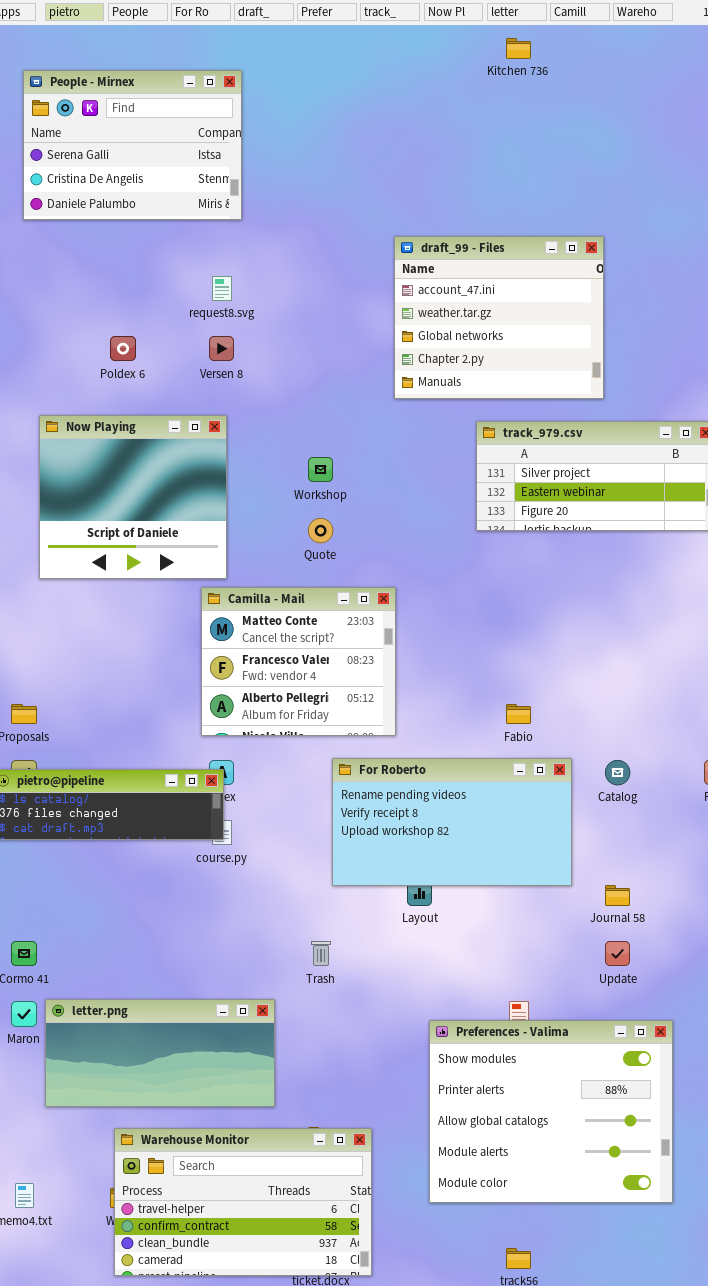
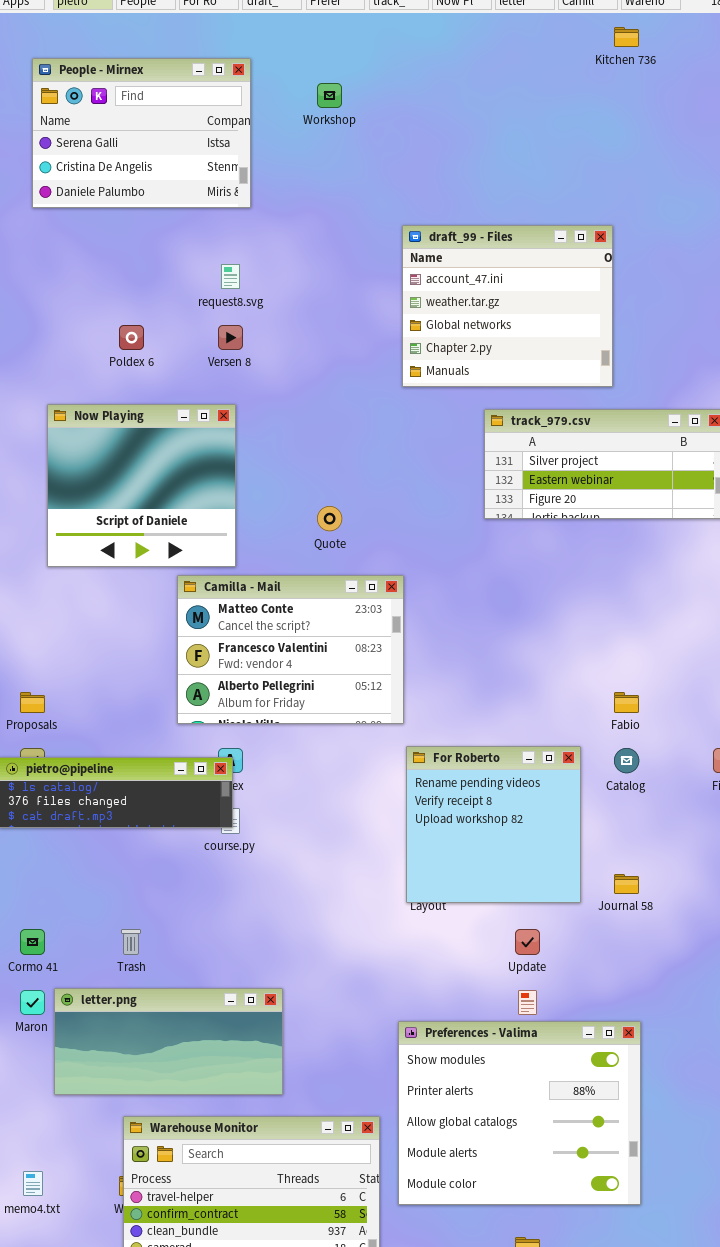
Kitchen 736: [506,38,531,59] -> [614,27,639,47], moved
Workshop: [308,457,333,482] -> [317,83,342,108], moved
Camilla - Mail: [201,587,396,736] -> [177,575,404,724], resized
Fabio: [506,704,531,724] -> [614,692,639,713], moved
For Roberto: [332,758,572,886] -> [406,746,581,903], resized
Trash: [311,941,331,966] -> [121,929,141,955], moved
Update: [605,941,630,966] -> [515,929,540,955], moved
Preferences - Valima: [429,1020,673,1203] -> [398,1021,641,1205], moved

